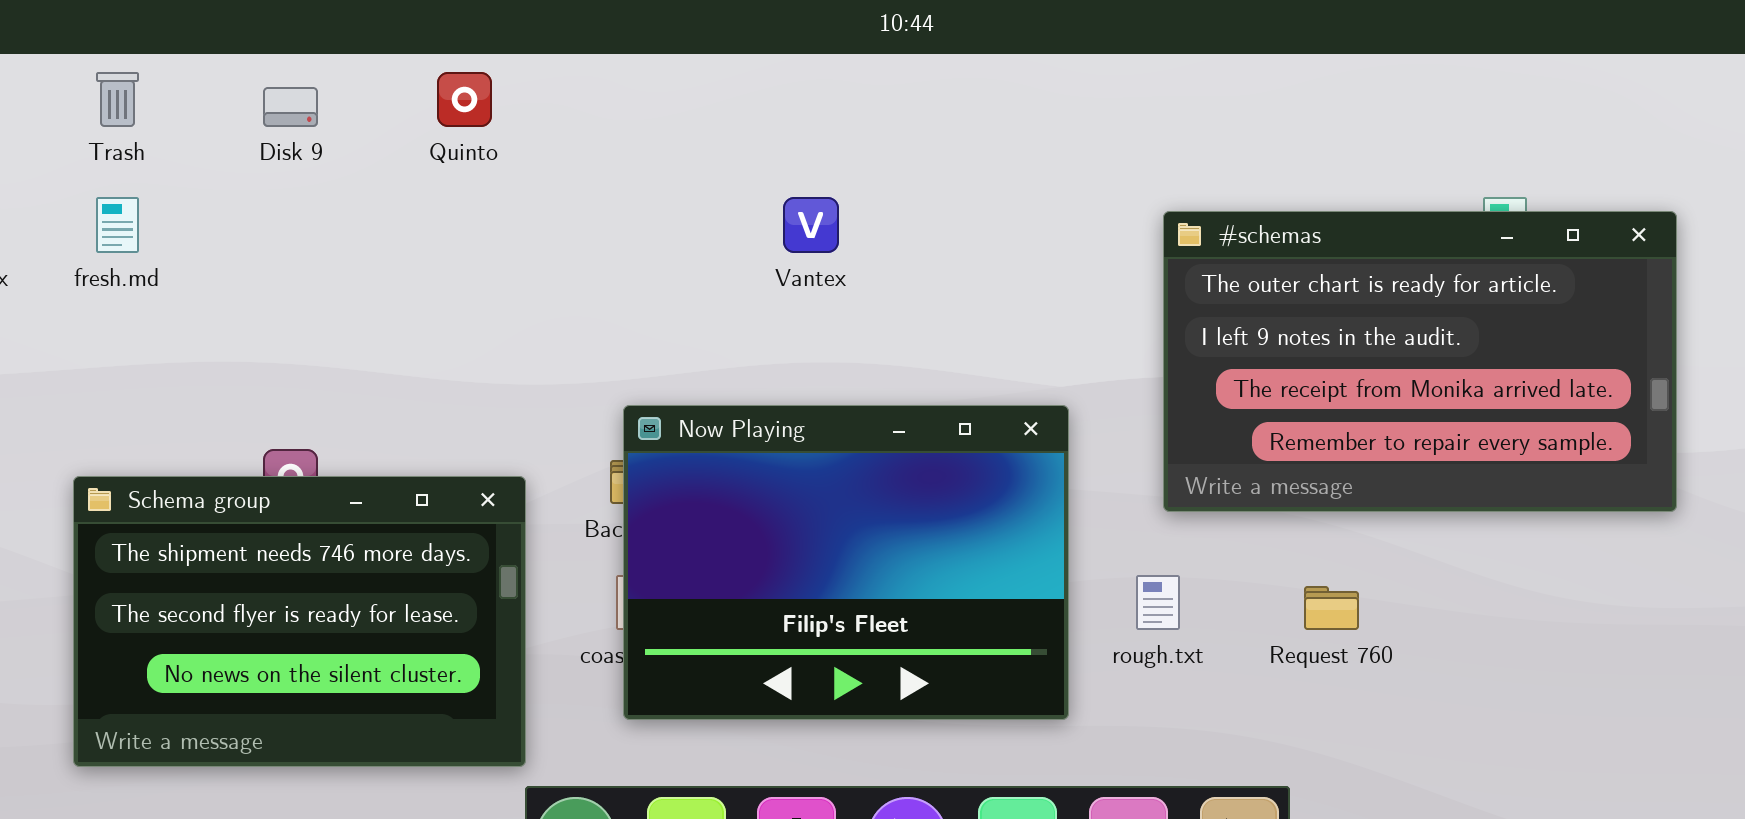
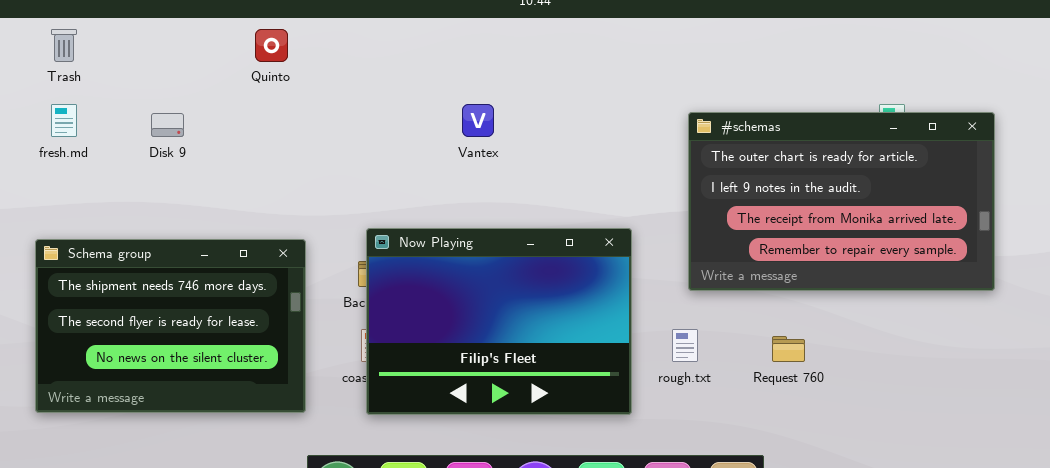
Disk 9: [263,87,318,127] -> [151,113,184,137], moved
Schema group: [73,476,526,767] -> [35,239,306,413], moved

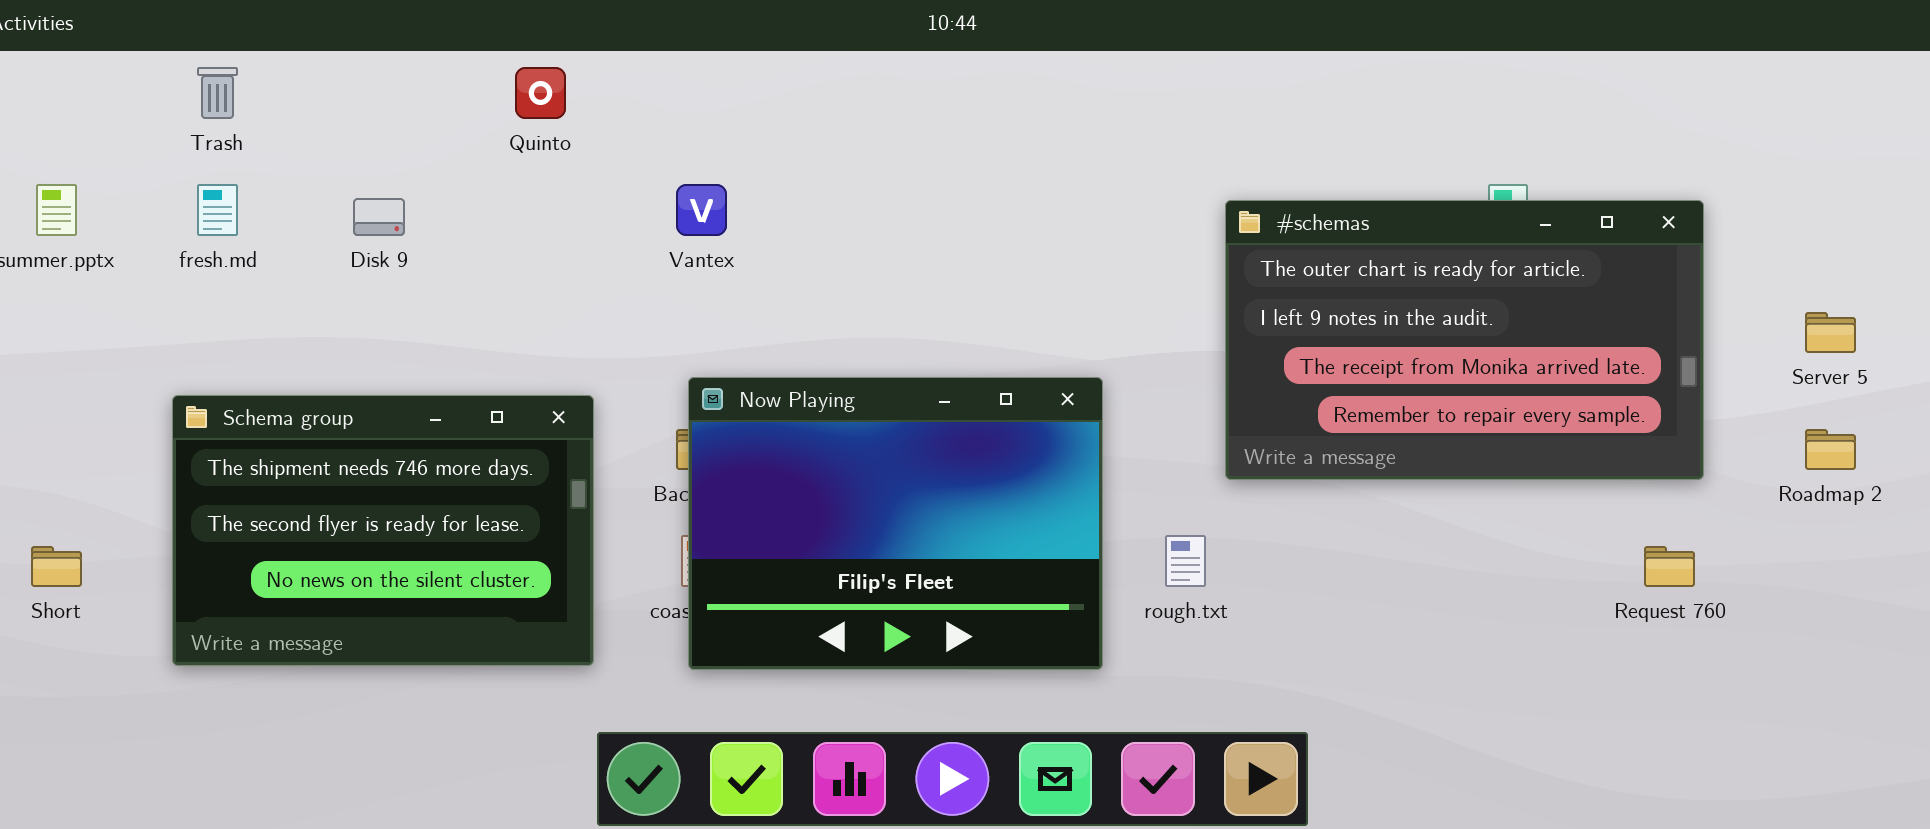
Vantex: [462,104,494,137] -> [676,184,727,236], moved
#schemas: [688,112,995,291] -> [1225,200,1704,480], moved
Request 760: [772,336,805,362] -> [1644,546,1695,587], moved

